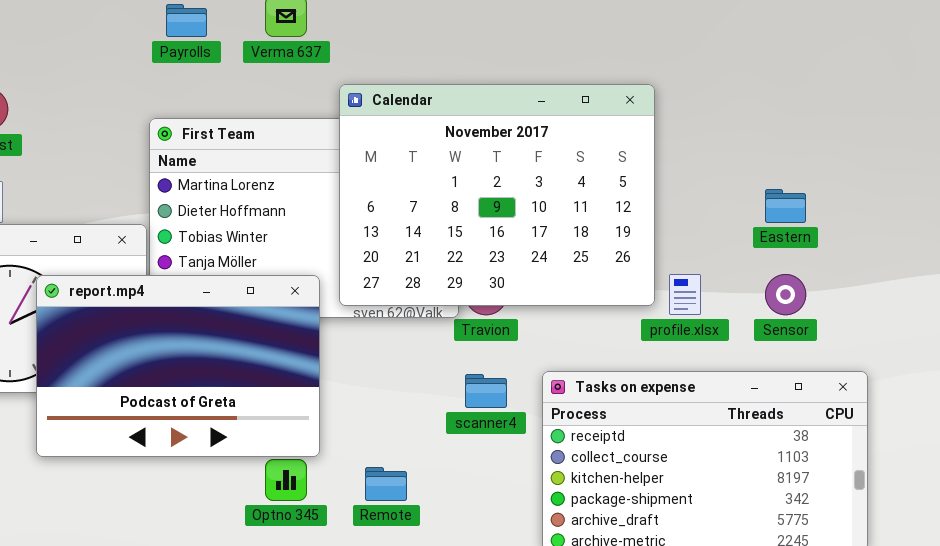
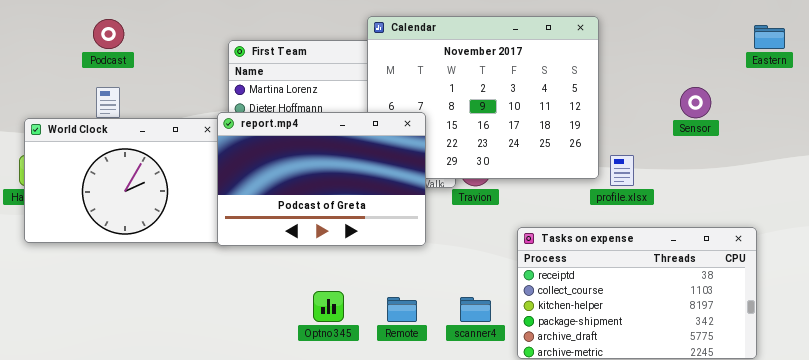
Eastern: [765,189,806,223] -> [754,25,785,49], moved
Sensor: [765,274,806,315] -> [680,87,711,118], moved
report.mp4: [36,275,320,457] -> [217,112,426,246], moved
scanner4: [465,374,507,408] -> [460,297,491,322], moved

